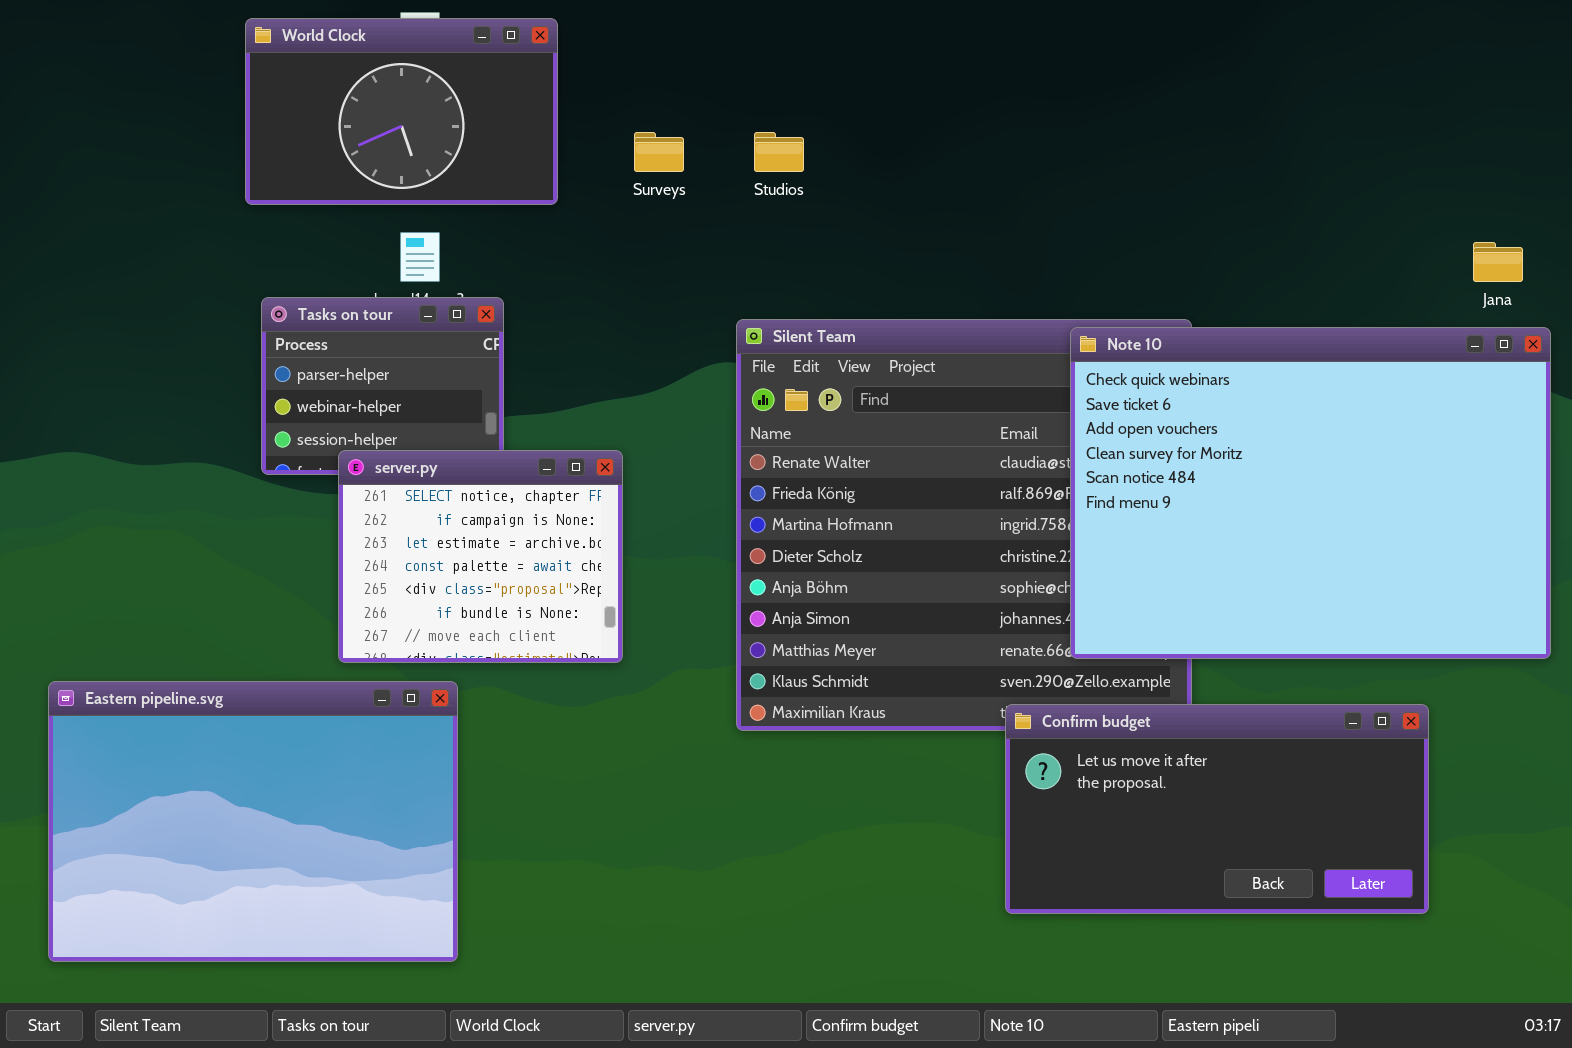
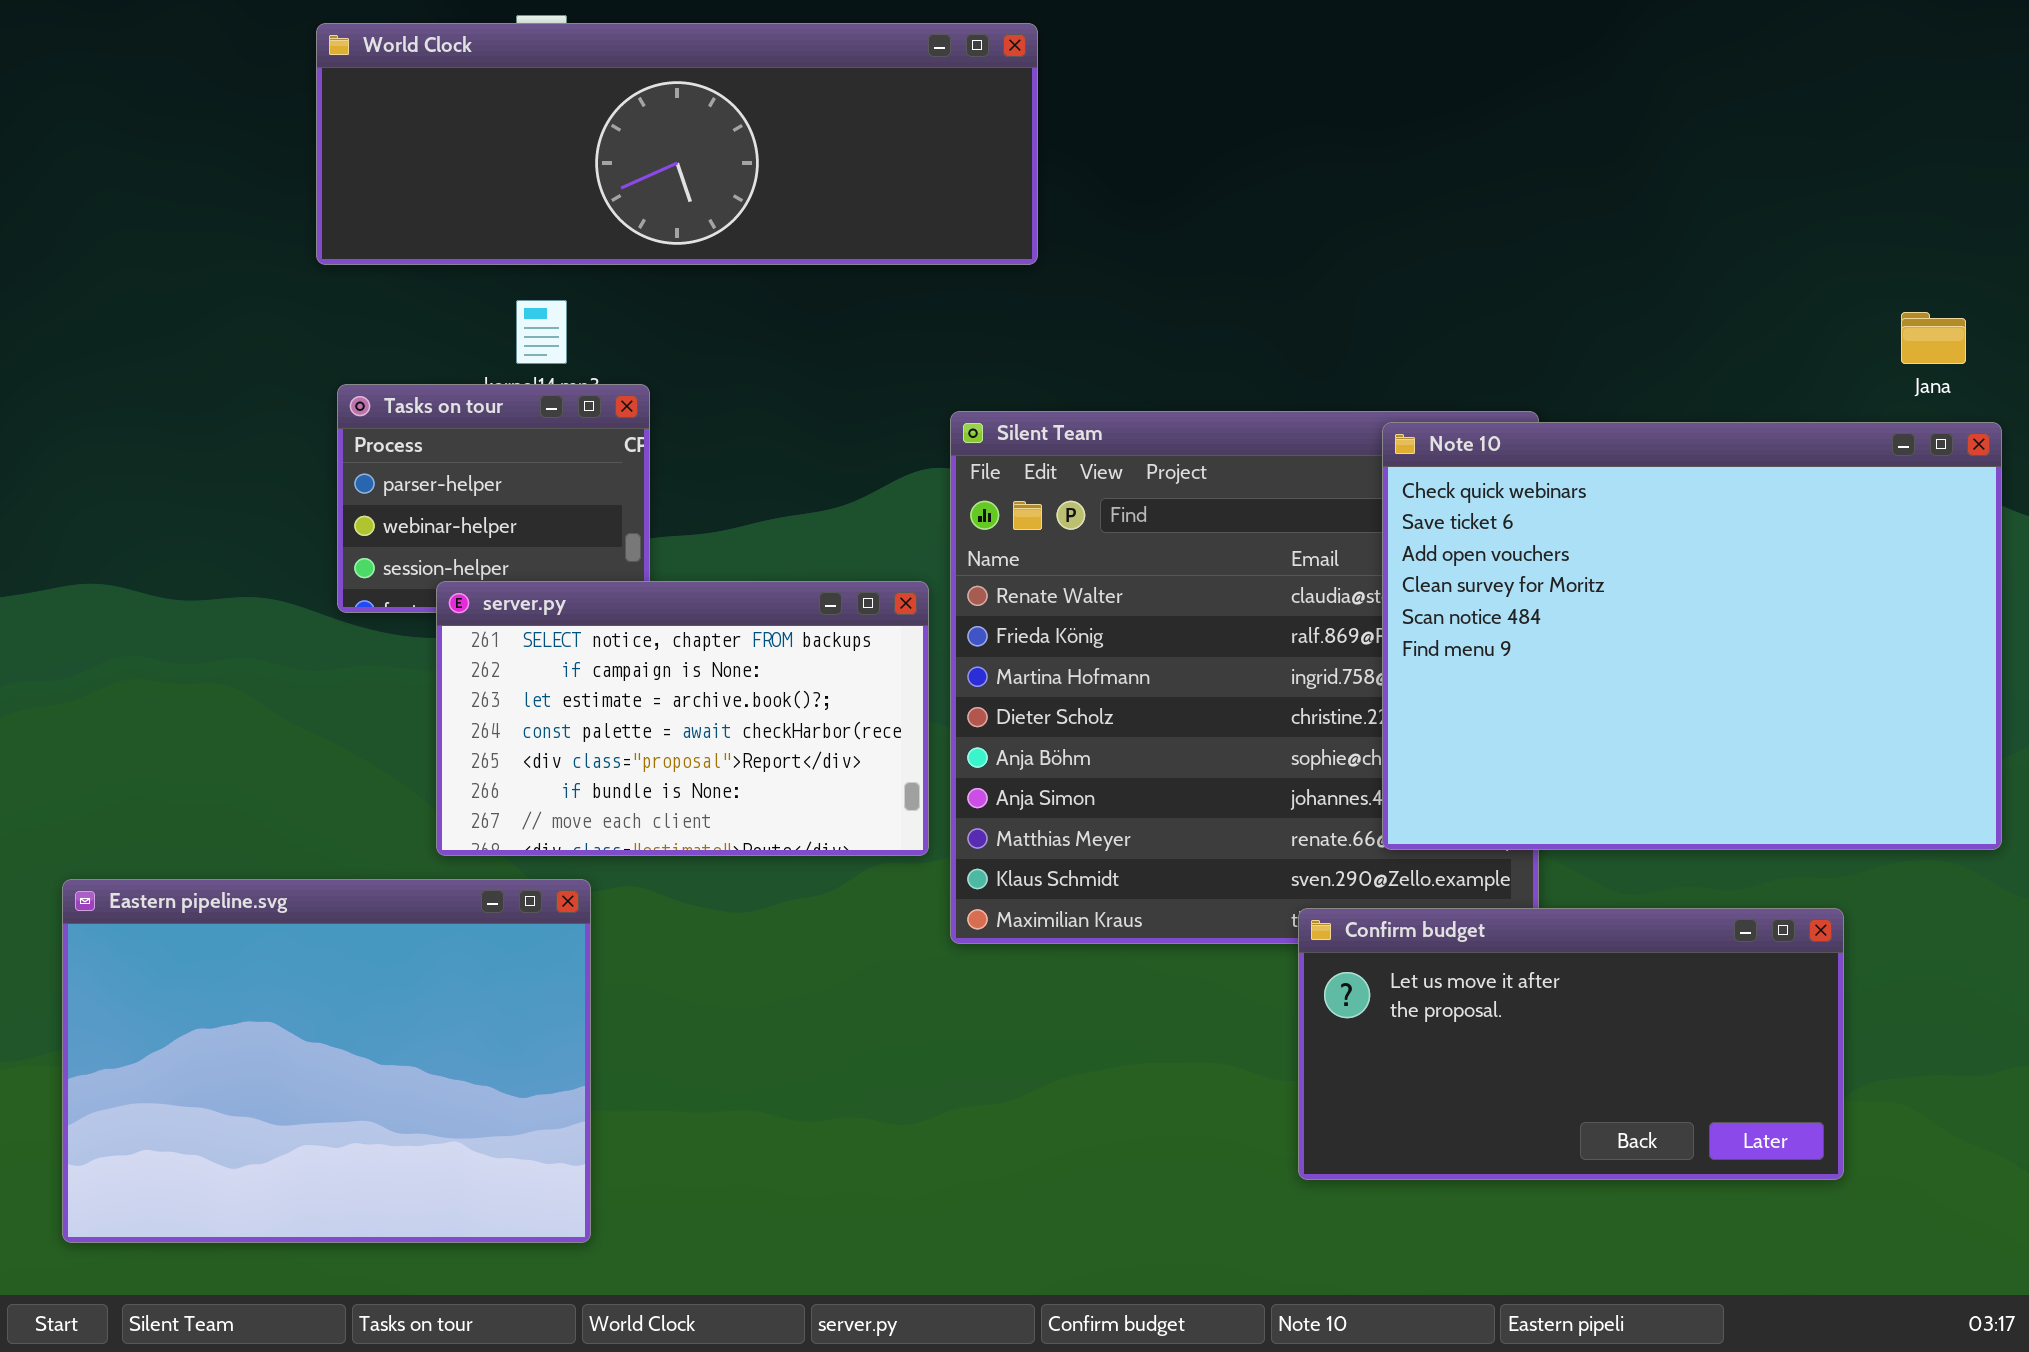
World Clock: [245,18,558,205] -> [316,23,1038,265], resized
server.py: [338,450,623,663] -> [436,581,929,856], resized

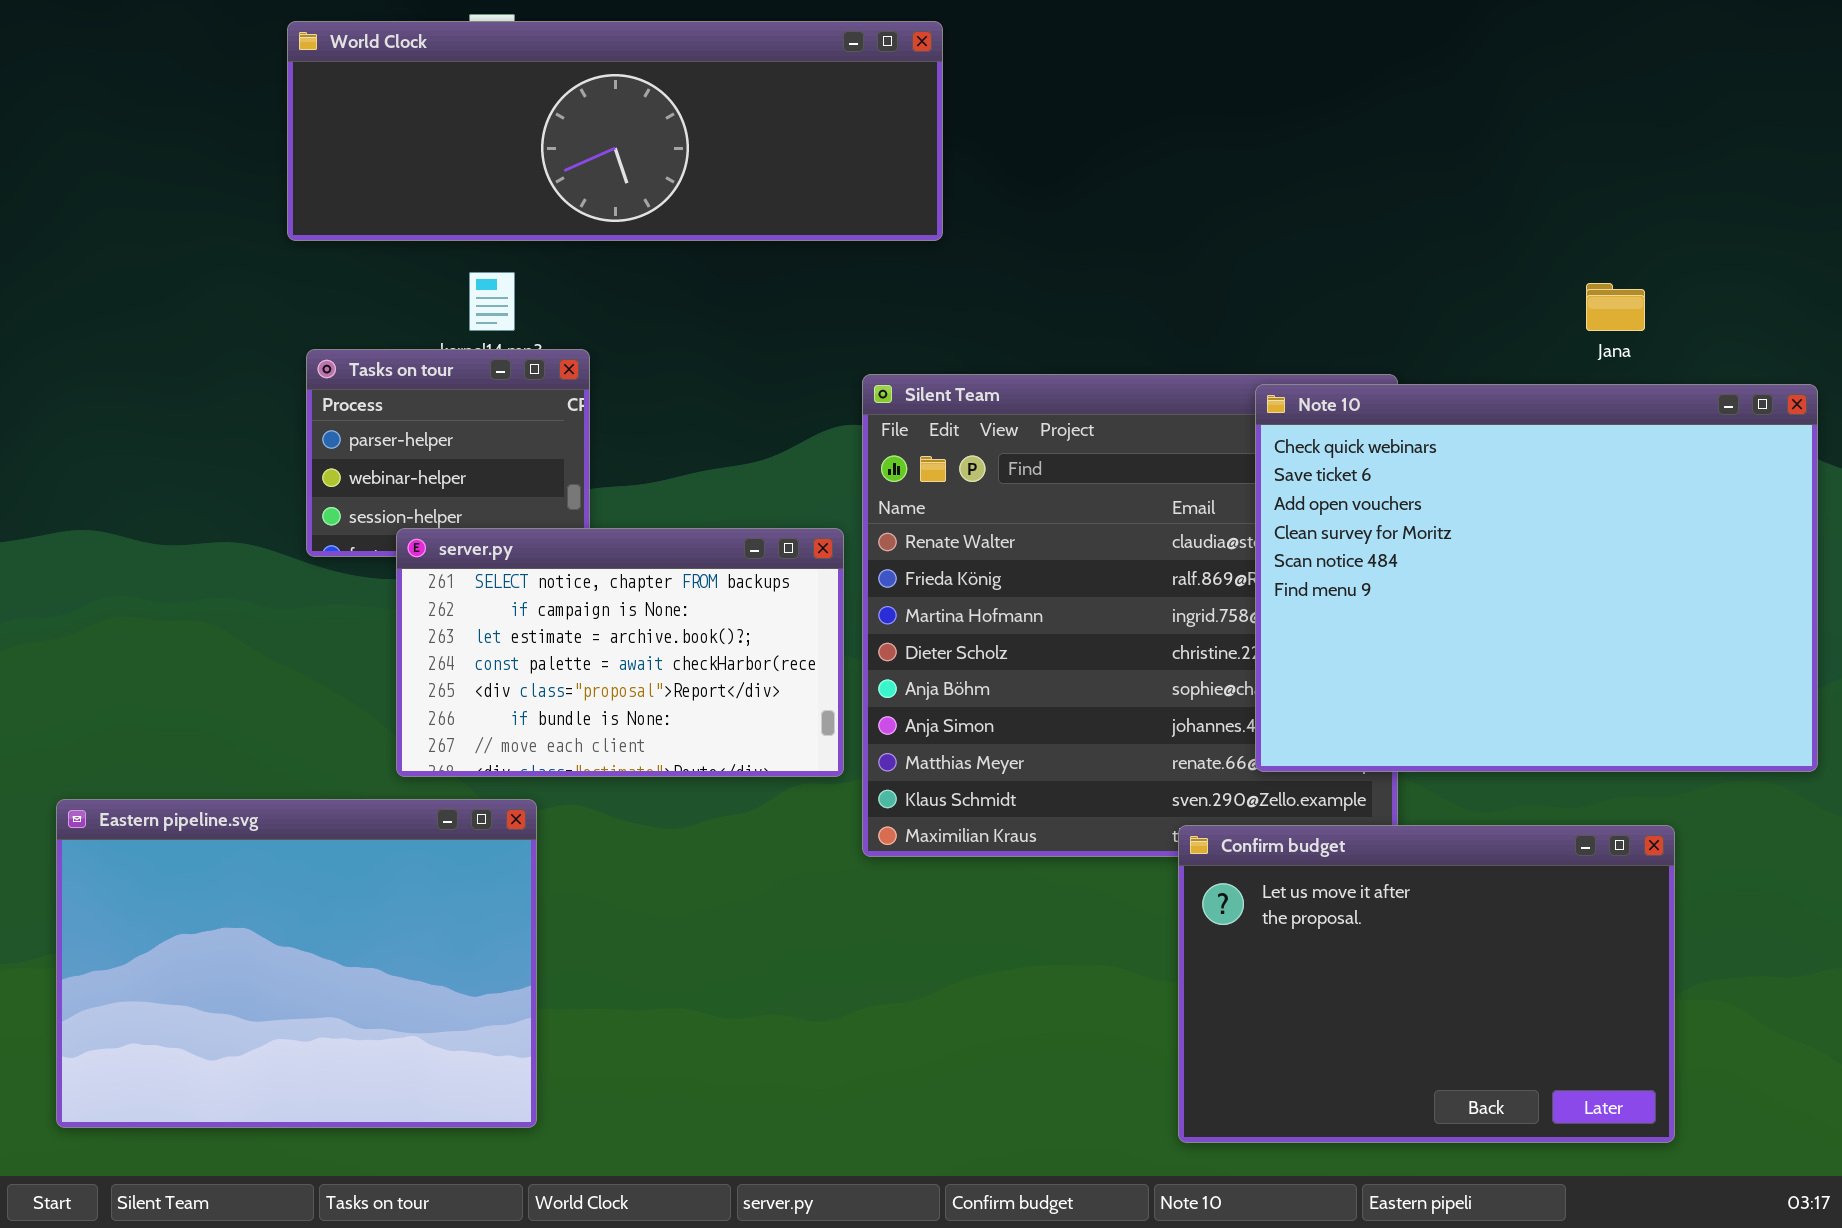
Jana: [1901,312,1966,364] -> [1586,283,1645,331], moved
Confirm budget: [1298,908,1844,1180] -> [1178,825,1675,1143], resized

